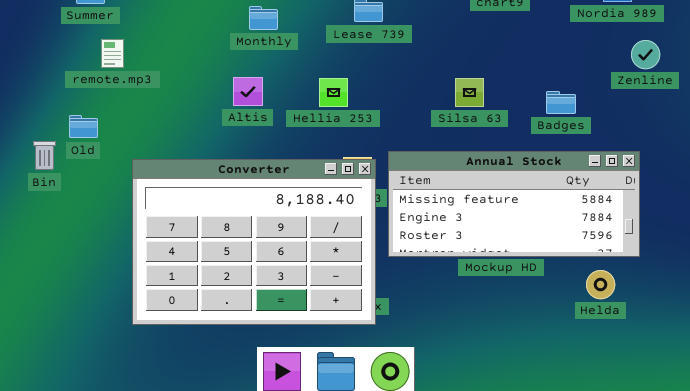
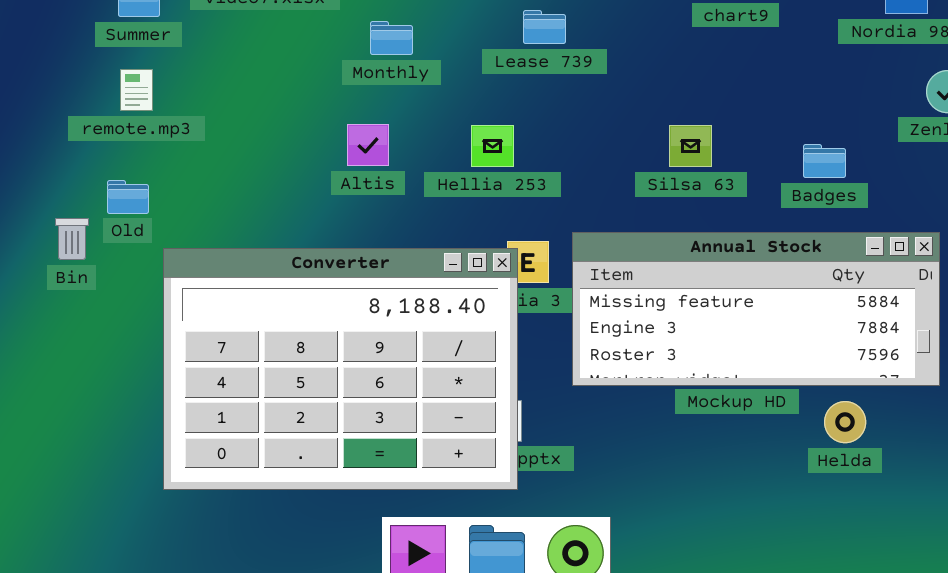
remote.mp3: [101,39,124,68] -> [120,69,153,111], moved
Converter: [132,159,376,325] -> [163,248,518,490], moved
Helda: [586,270,615,299] -> [824,401,866,443], moved

